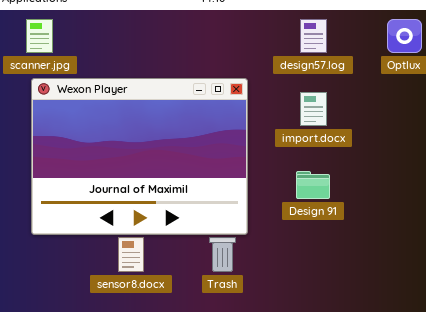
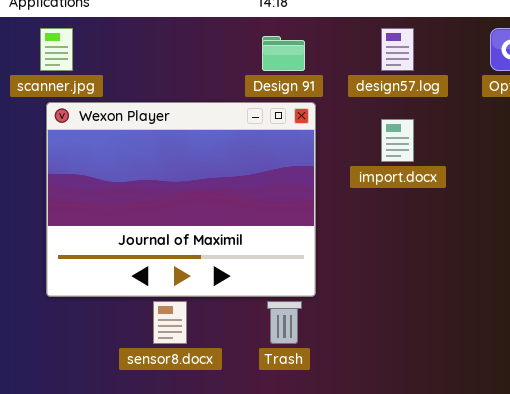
Design 91: [296,171,330,199] -> [262,36,305,71], moved

